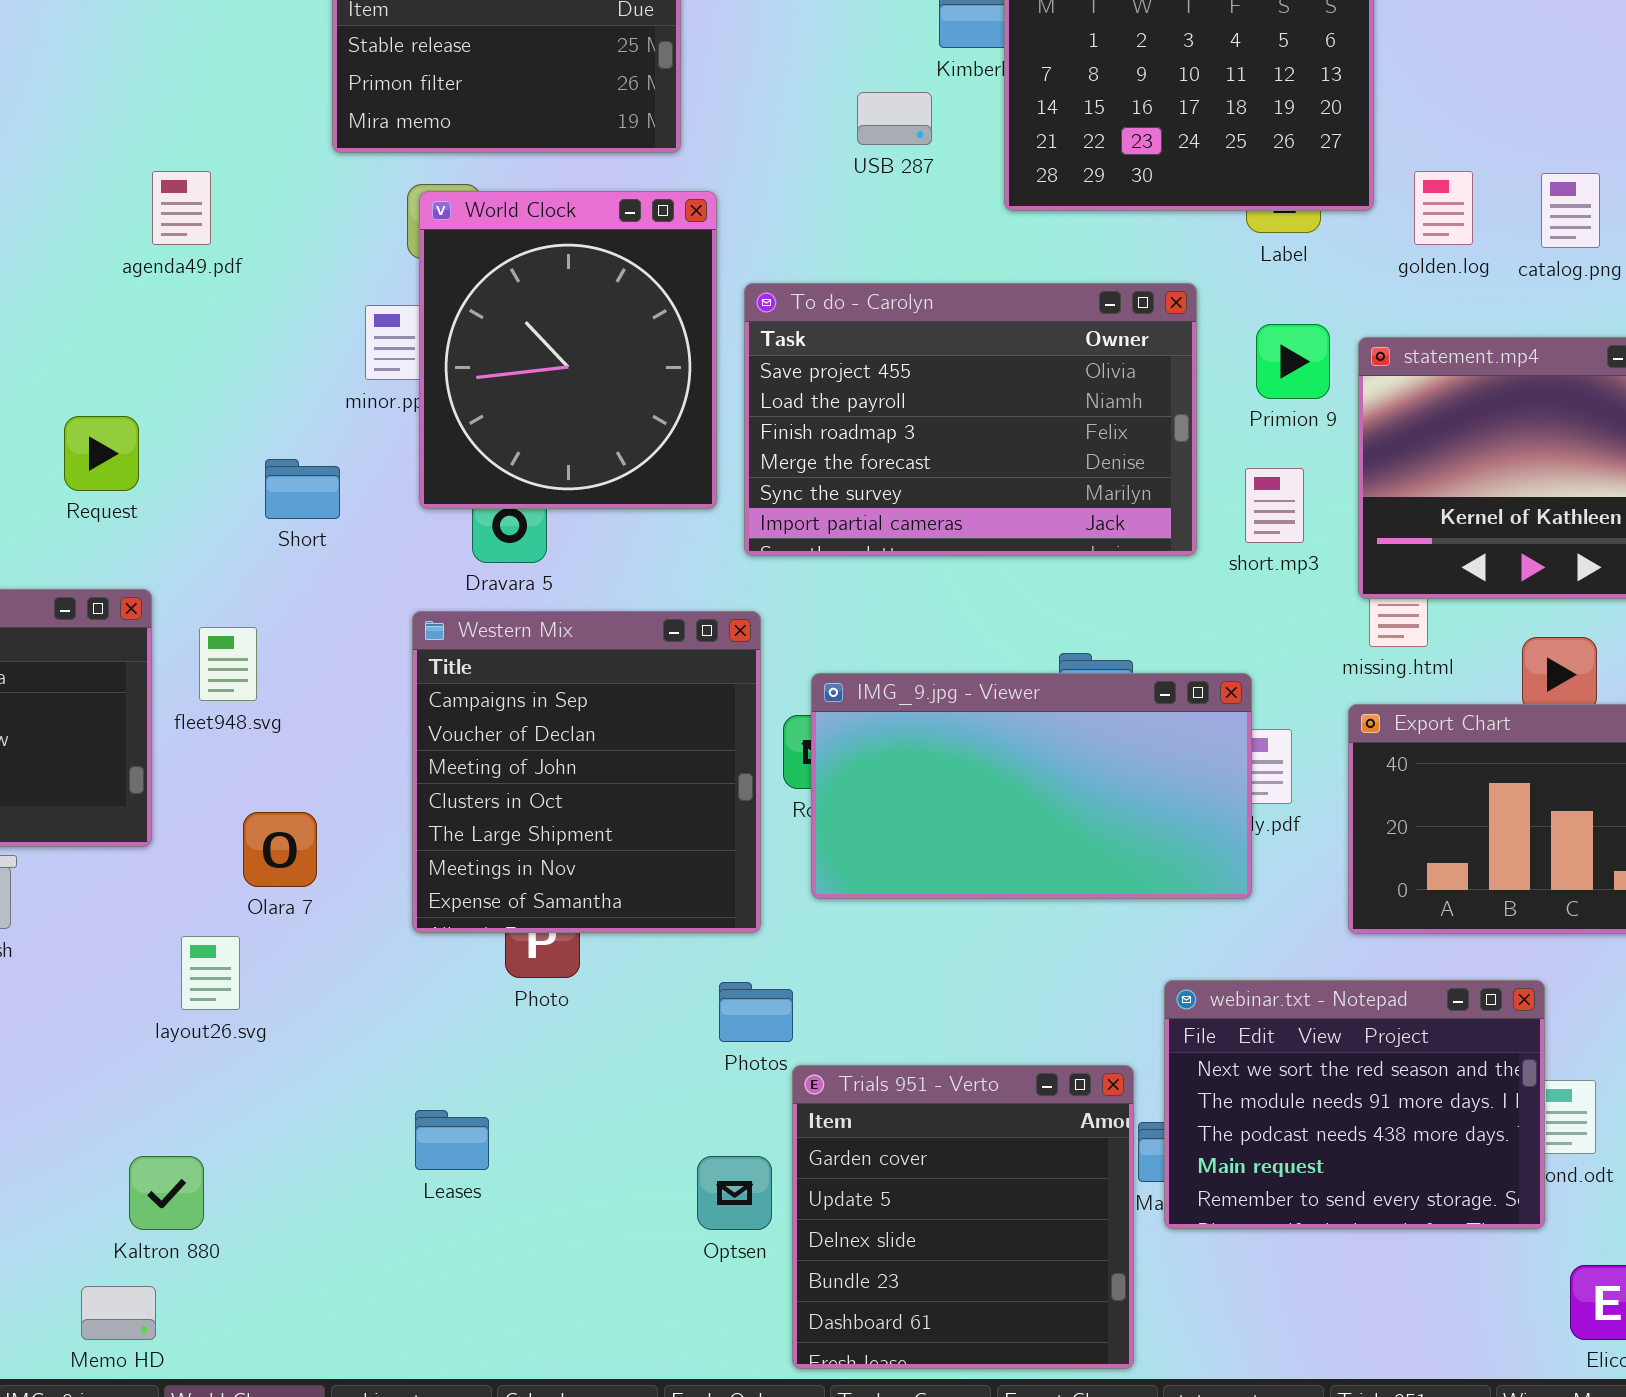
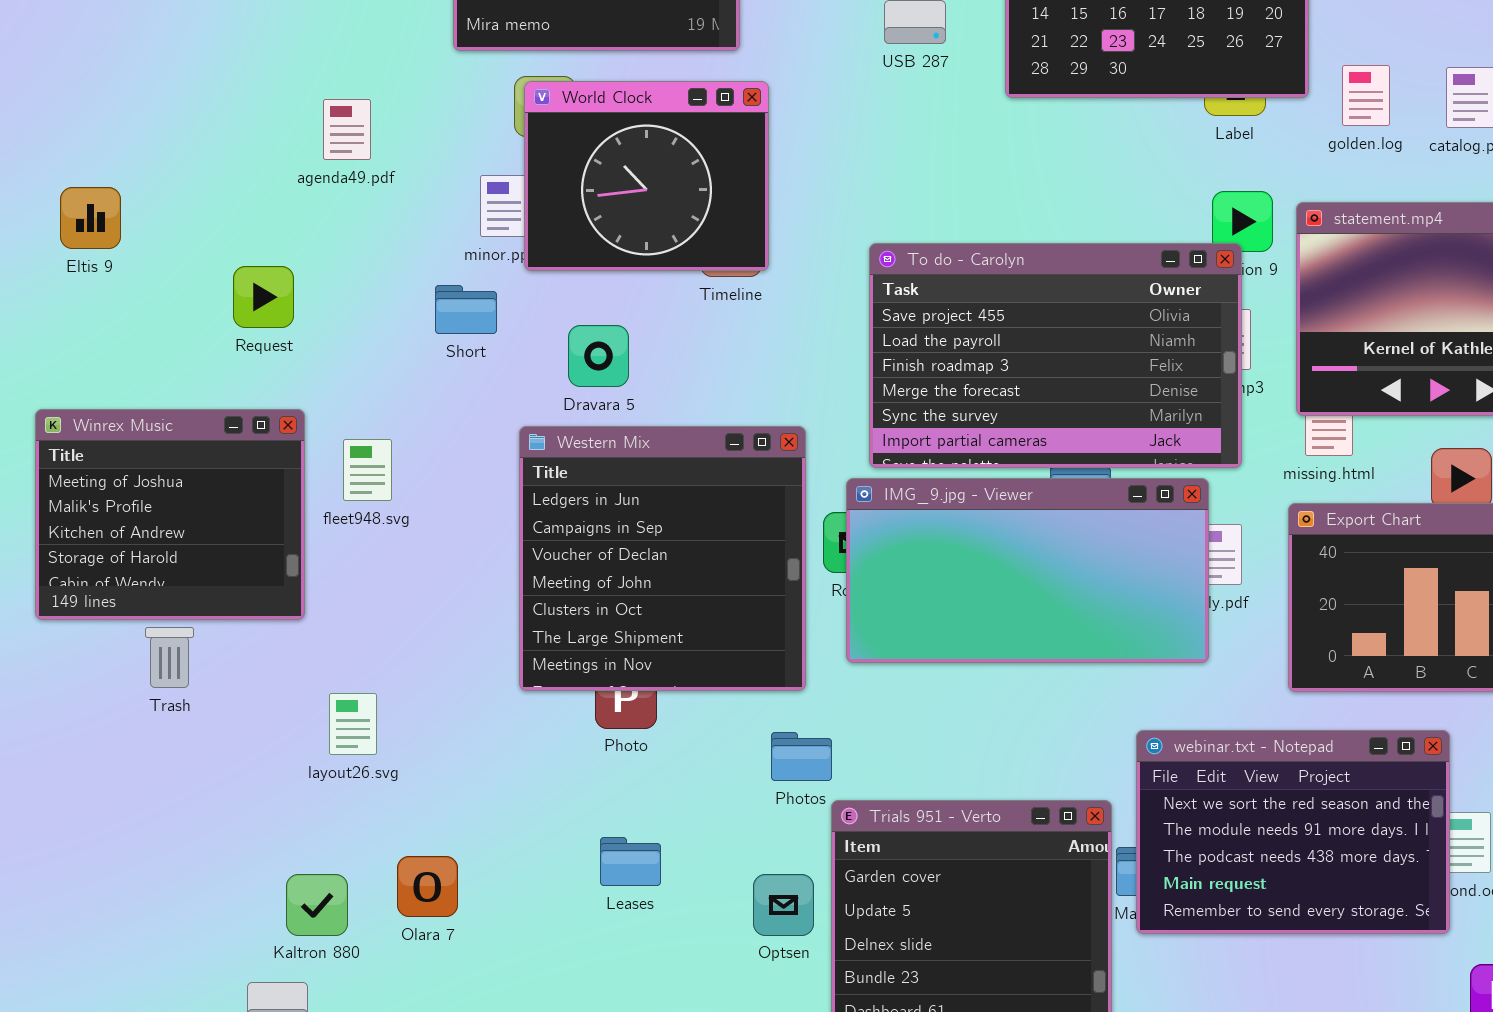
agenda49.pdf: [152,171,211,245] -> [323,99,371,160], moved
World Clock: [419,191,717,509] -> [524,81,769,271], resized
To do - Carolyn: [744,283,1197,556] -> [869,243,1242,468], moved
Short: [265,459,340,519] -> [435,285,497,334], moved
Western Mix: [412,611,761,933] -> [519,426,806,691], scrolled up 1 row
Olara 7: [243,812,317,887] -> [397,856,458,917], moved
Leases: [415,1110,489,1170] -> [600,837,661,886], moved

